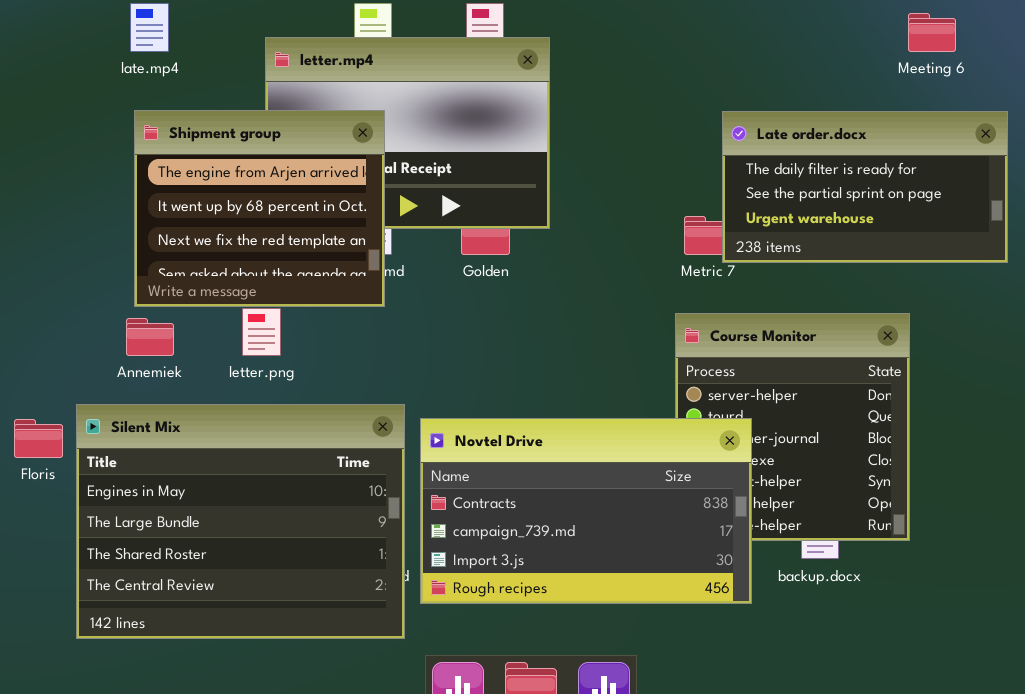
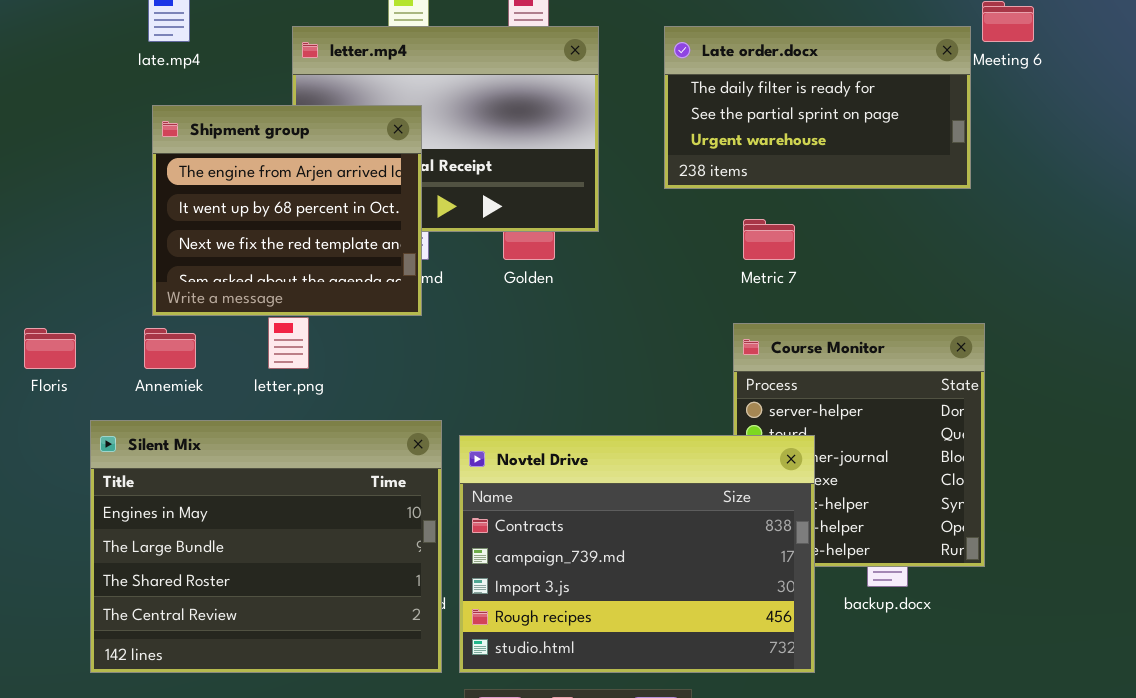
Late order.docx: [722,111,1008,263] -> [664,26,971,189], moved
Novtel Drive: [420,418,752,604] -> [459,435,815,673], resized
Floris: [14,419,63,458] -> [24,328,76,369], moved

